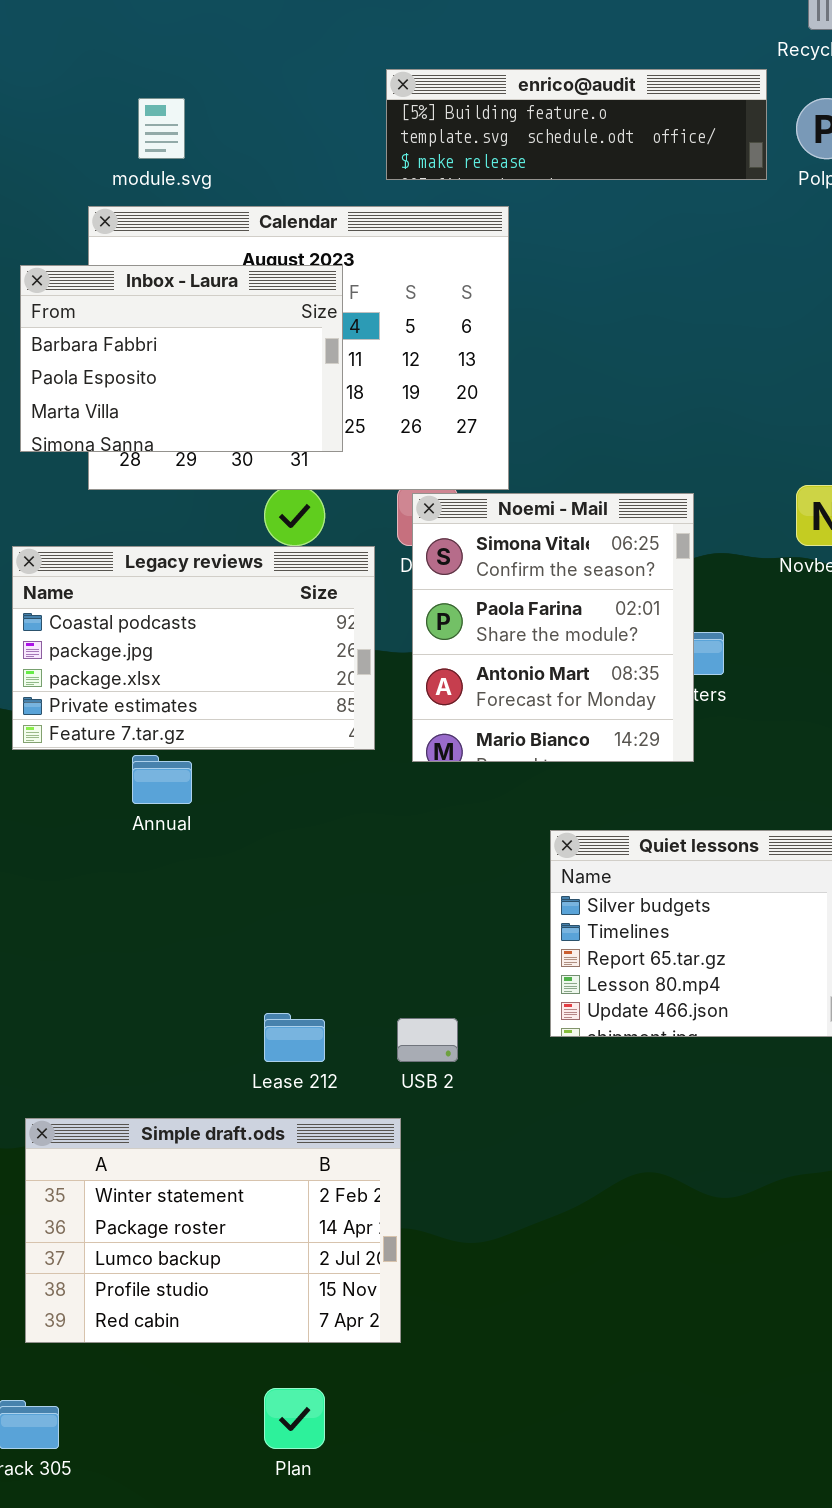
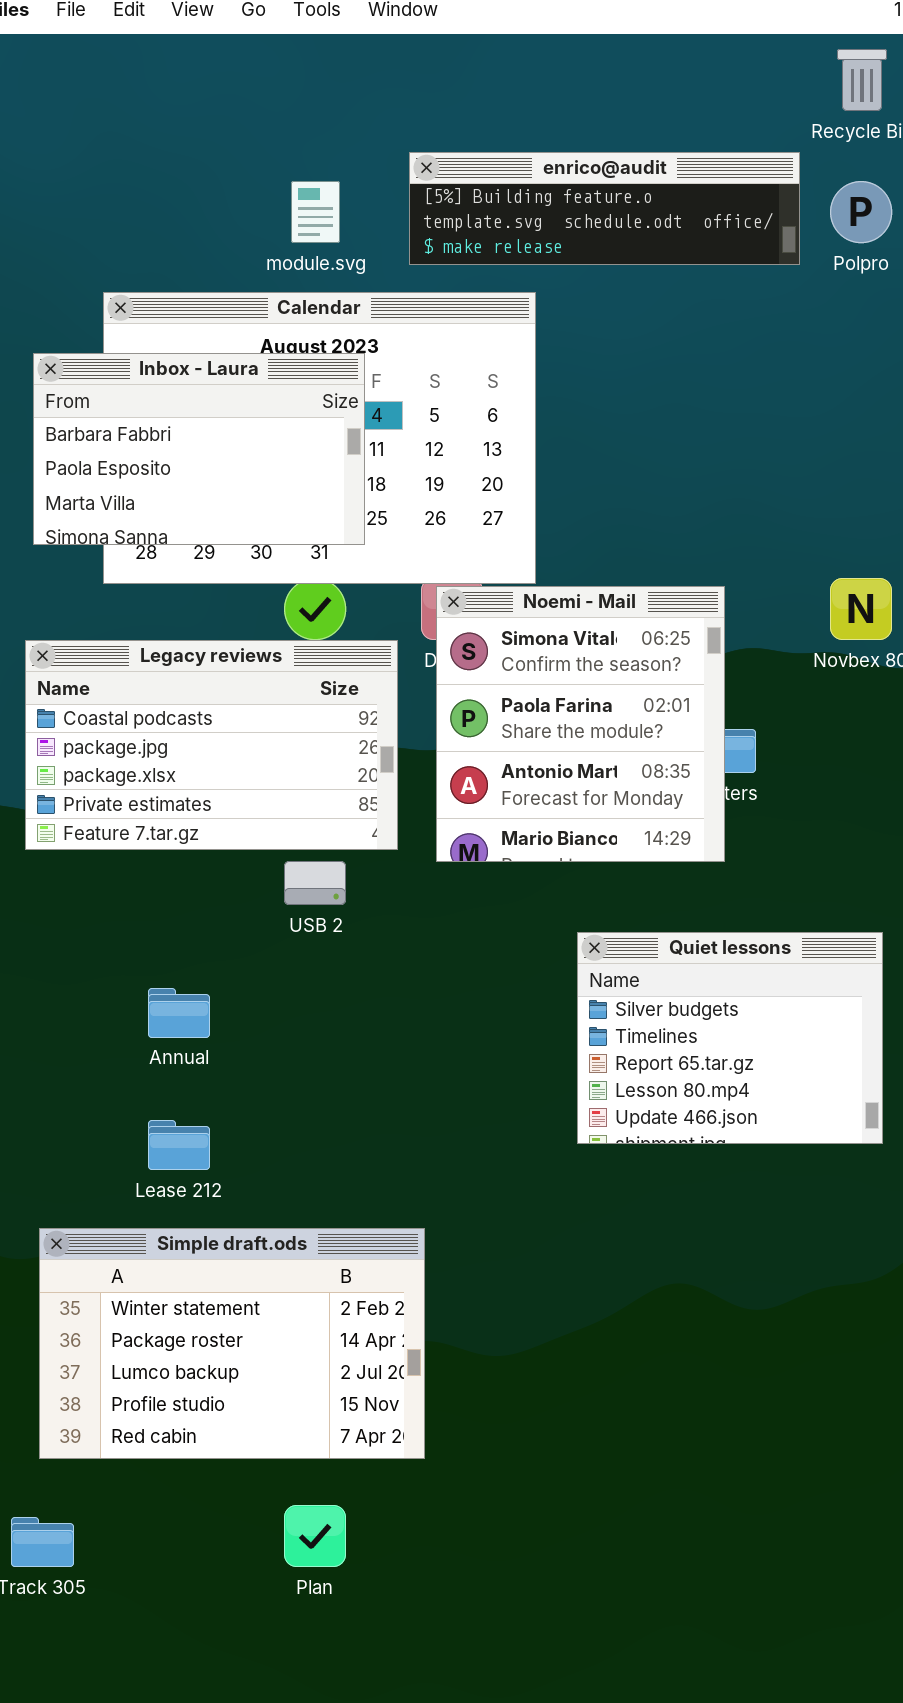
module.svg: [138,98,185,159] -> [291,181,340,243], moved
Annual: [132,755,192,804] -> [148,988,210,1038], moved
Lease 212: [264,1013,325,1062] -> [148,1120,210,1170], moved
USB 2: [397,1018,458,1062] -> [284,861,346,905], moved

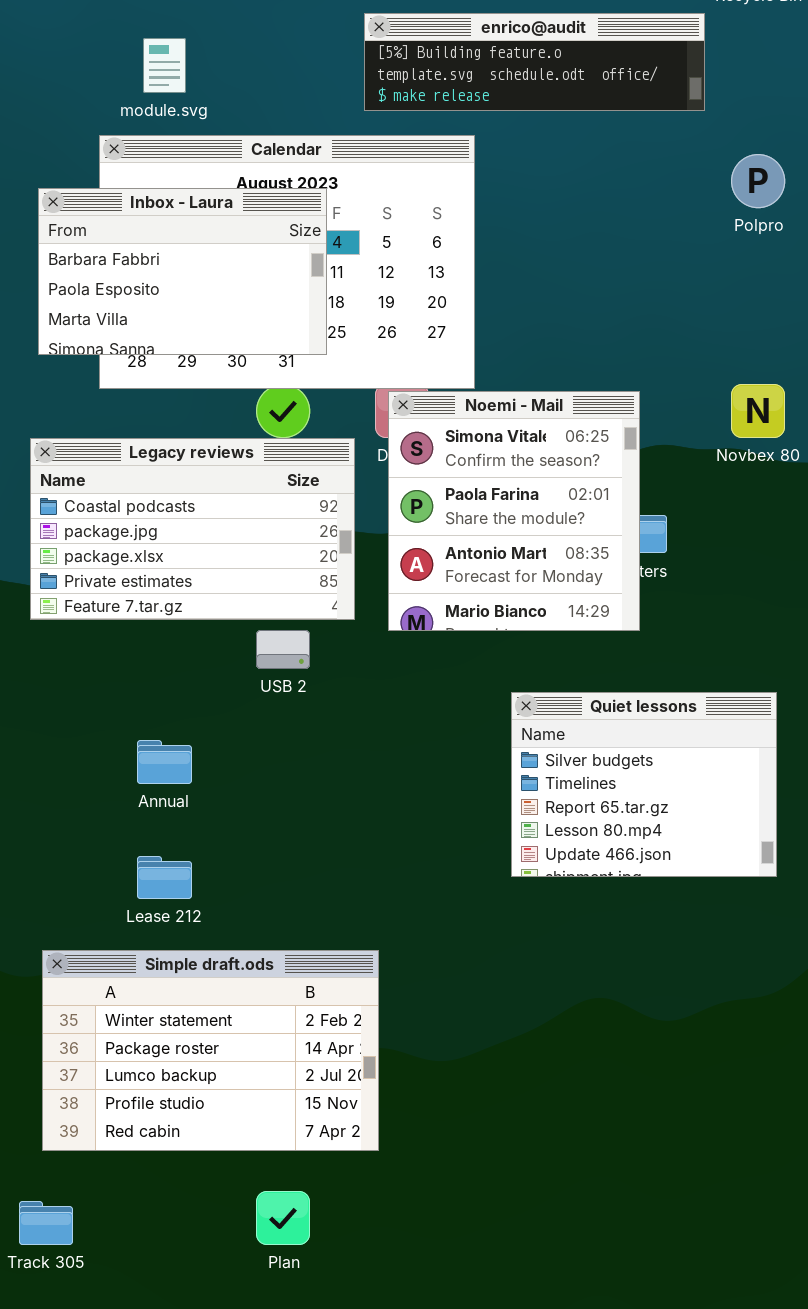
module.svg: [291,181,340,243] -> [143,38,186,93], moved
Polpro: [830,181,892,243] -> [731,154,785,208], moved

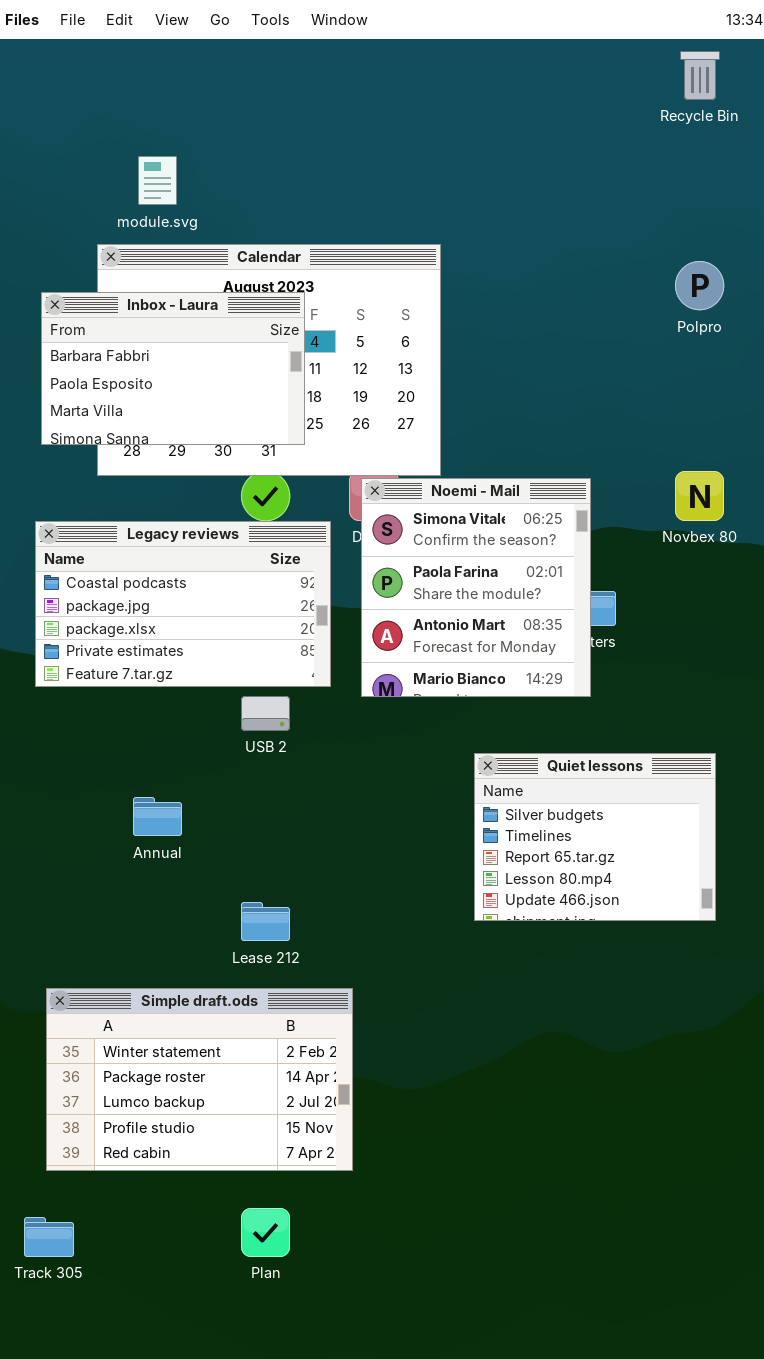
enrico@audit: [364,13,705,111] -> none, closed
Lease 212: [137,856,192,899] -> [241,902,290,941], moved

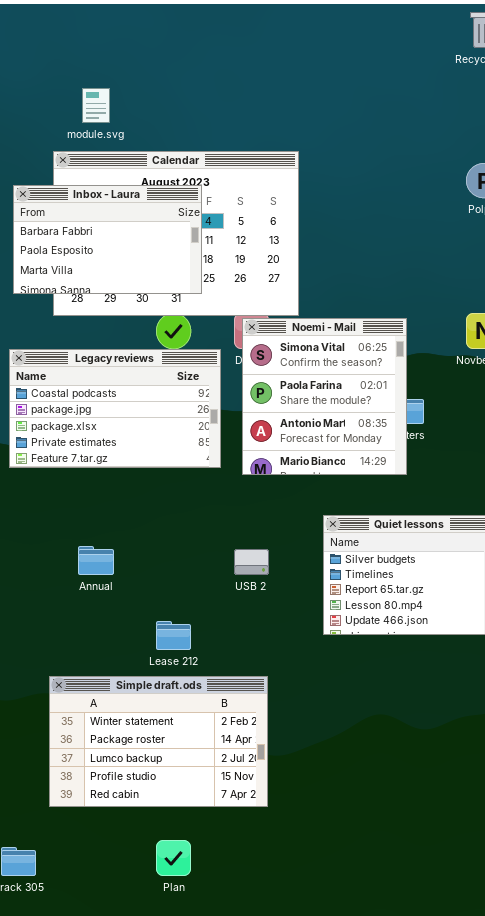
USB 2: [241,696,290,731] -> [234,549,269,575], moved
Simple draft.ods: [46,988,353,1171] -> [49,676,268,807], moved

